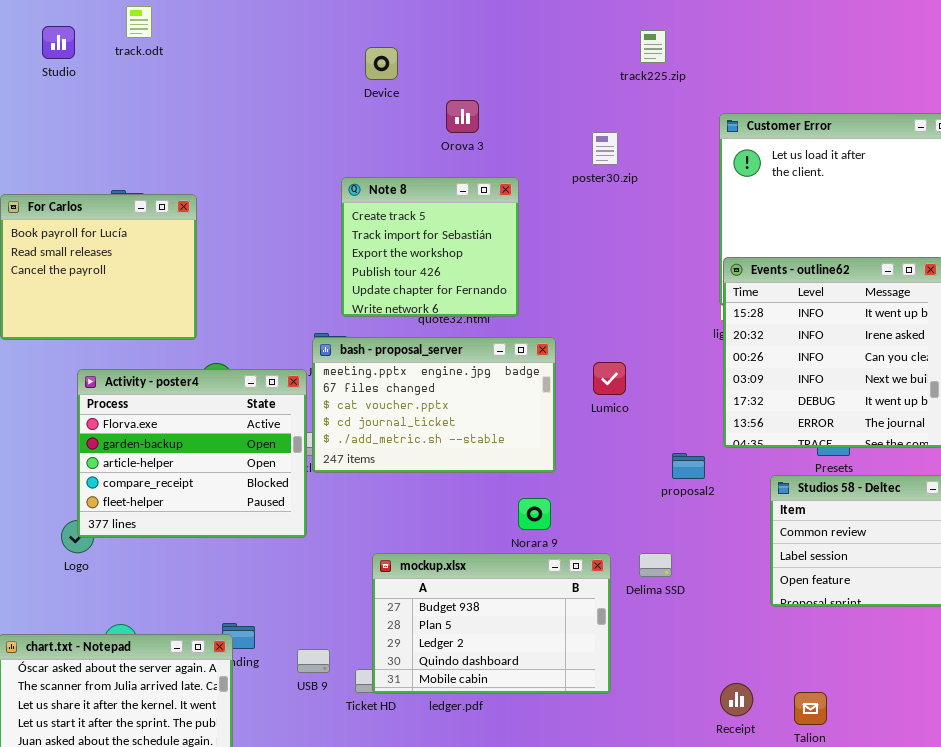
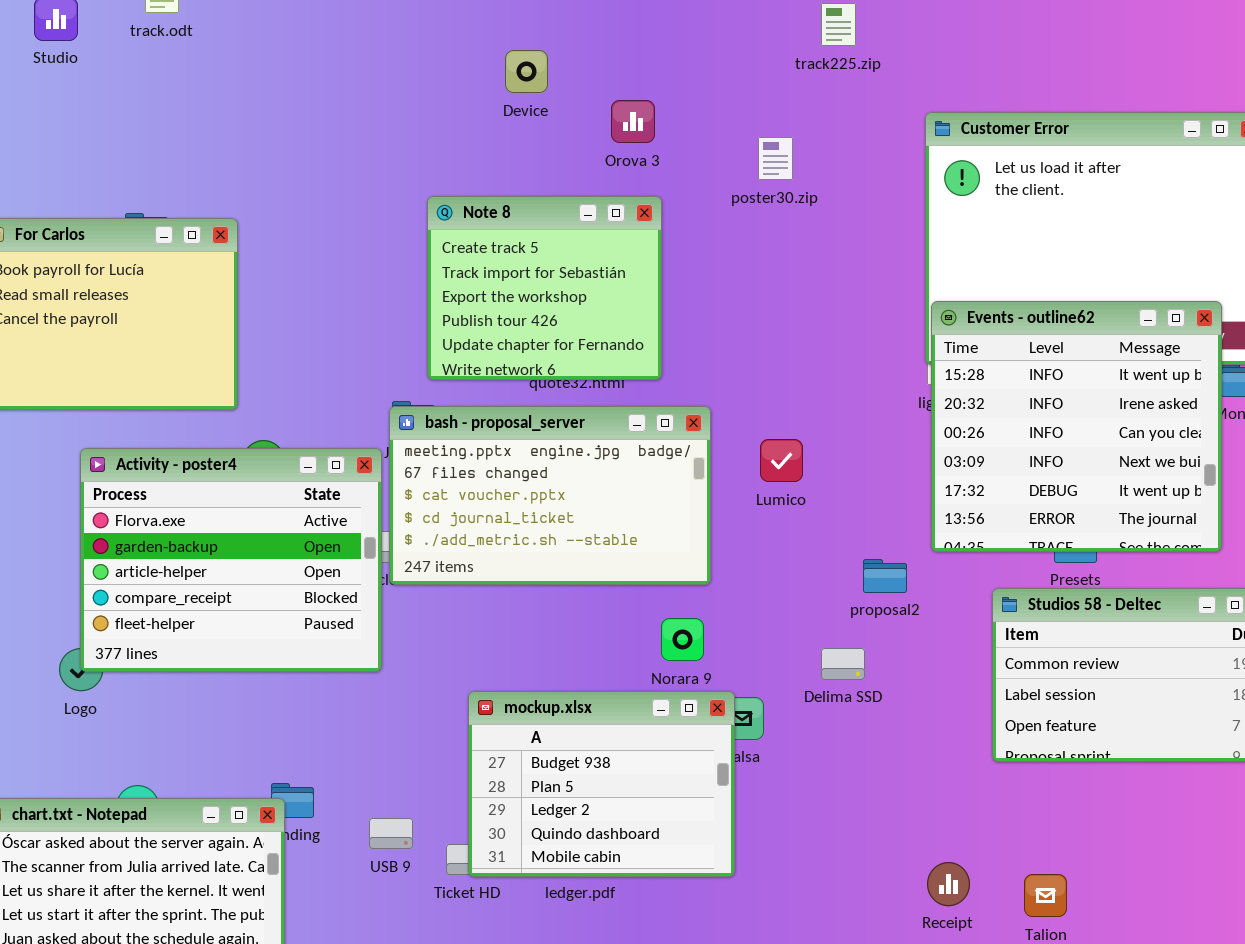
Device: [365,47,398,80] -> [505,50,548,93], moved
Orova 3: [446,100,479,133] -> [611,100,655,143], moved
mockup.xlsx: [372,553,611,694] -> [468,691,735,877], resized
Delima SSD: [639,553,672,577] -> [821,648,865,680], moved

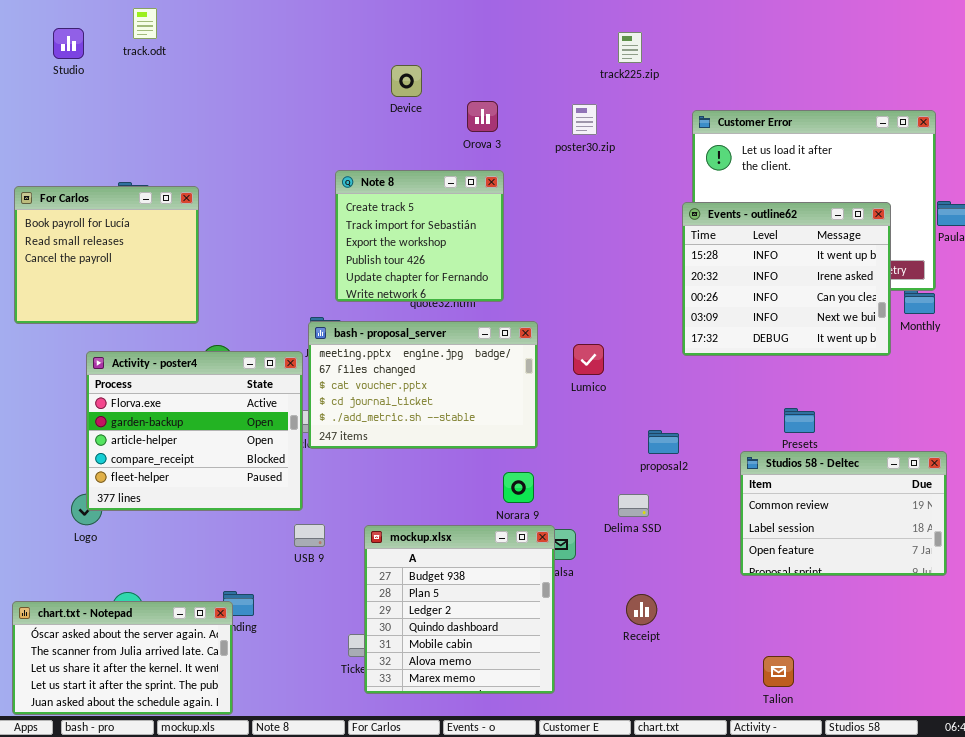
poster30.zip: [758,137,793,180] -> [572,104,597,135], moved
Events - outline62: [931,301,1222,552] -> [682,202,891,356], moved, resized
mockup.xlsx: [468,691,735,877] -> [364,525,555,694], resized
USB 9: [369,818,413,849] -> [294,524,325,547], moved
Receipt: [927,862,970,906] -> [626,594,657,625], moved

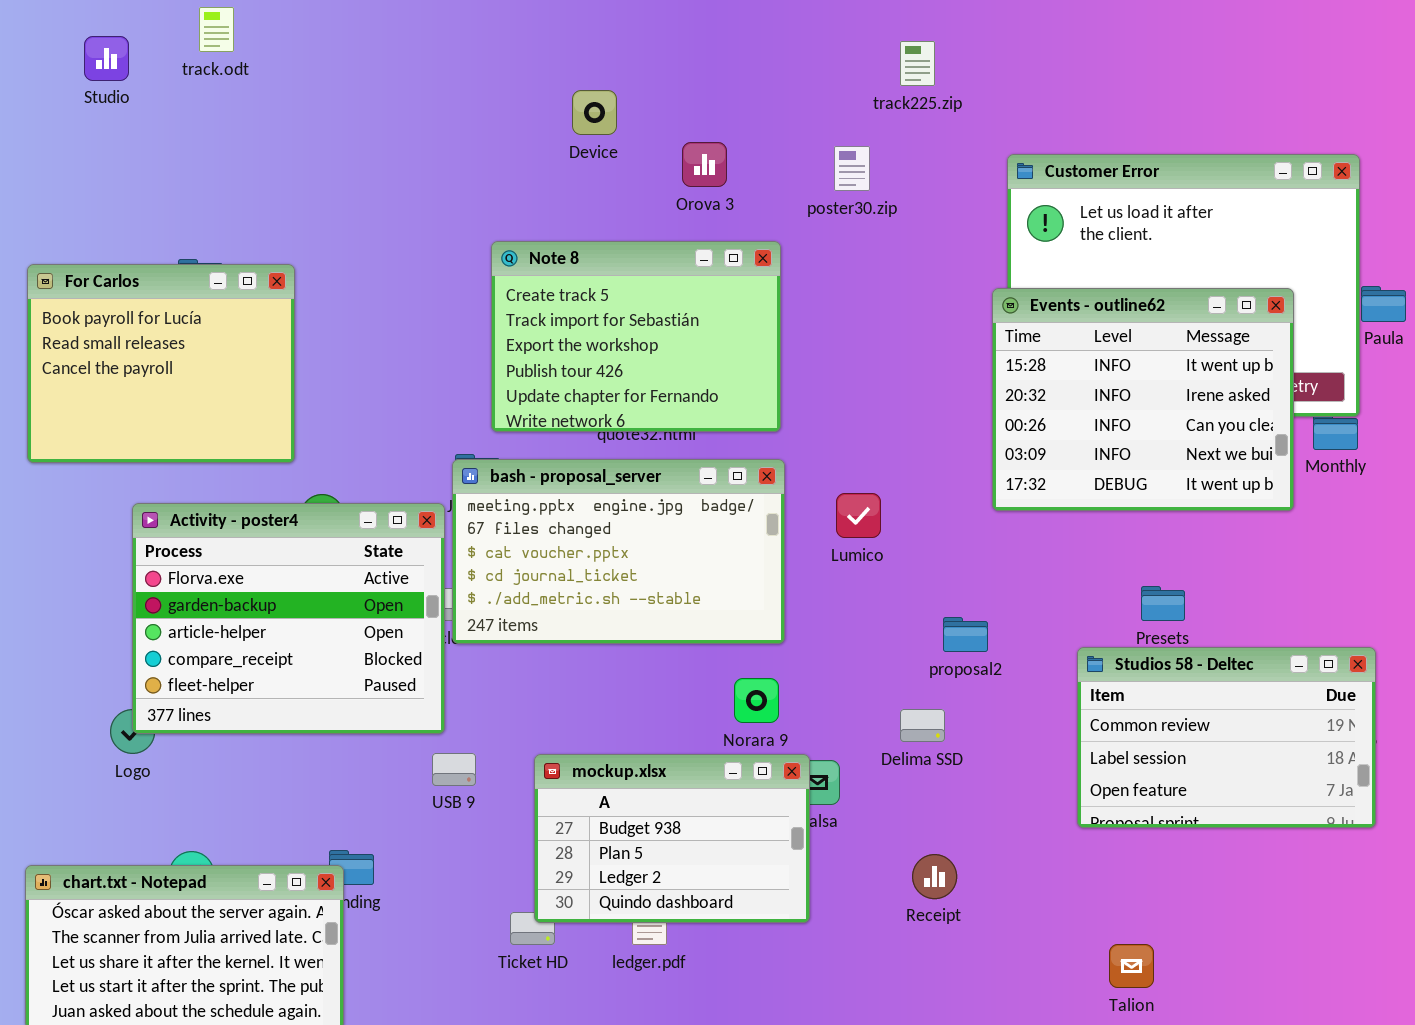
Note 8: [335,170,504,302] -> [491,241,781,432], resized
mockup.xlsx: [364,525,555,694] -> [534,754,810,923], resized

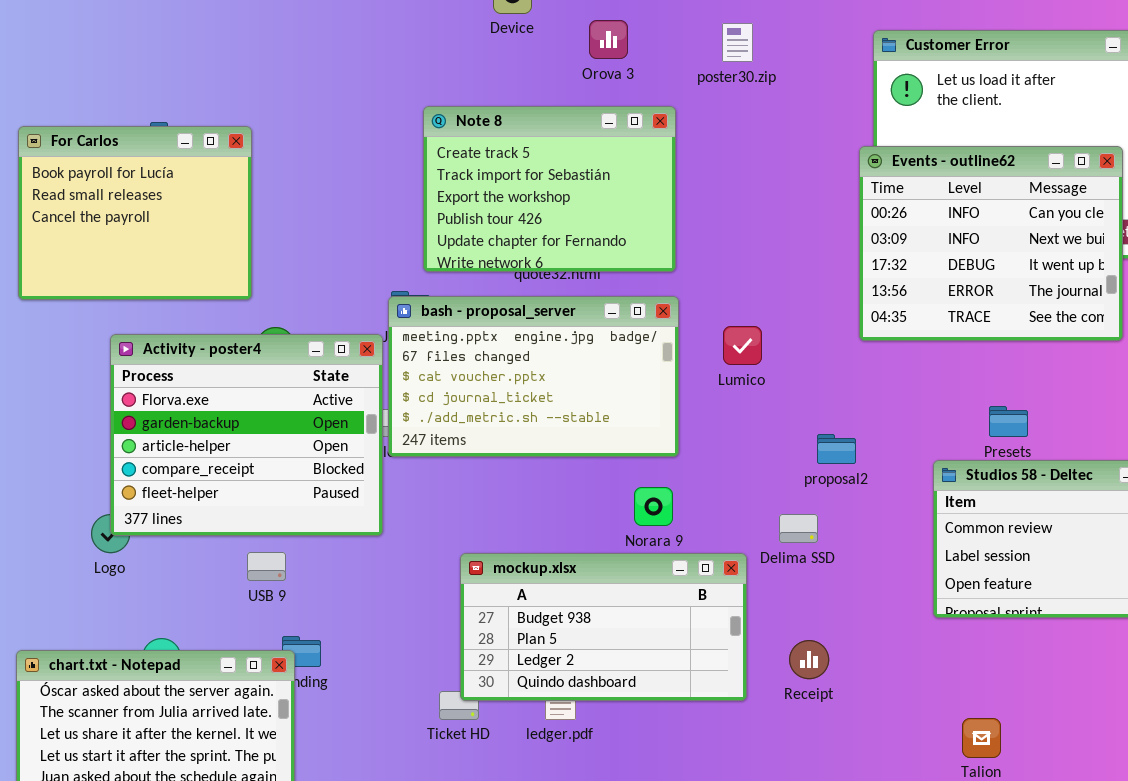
Events - outline62: [992,288,1294,511] -> [859,146,1123,341], scrolled down 2 rows
USB 9: [432,753,476,786] -> [247,552,286,581], moved
mockup.xlsx: [534,754,810,923] -> [460,553,747,701], resized

